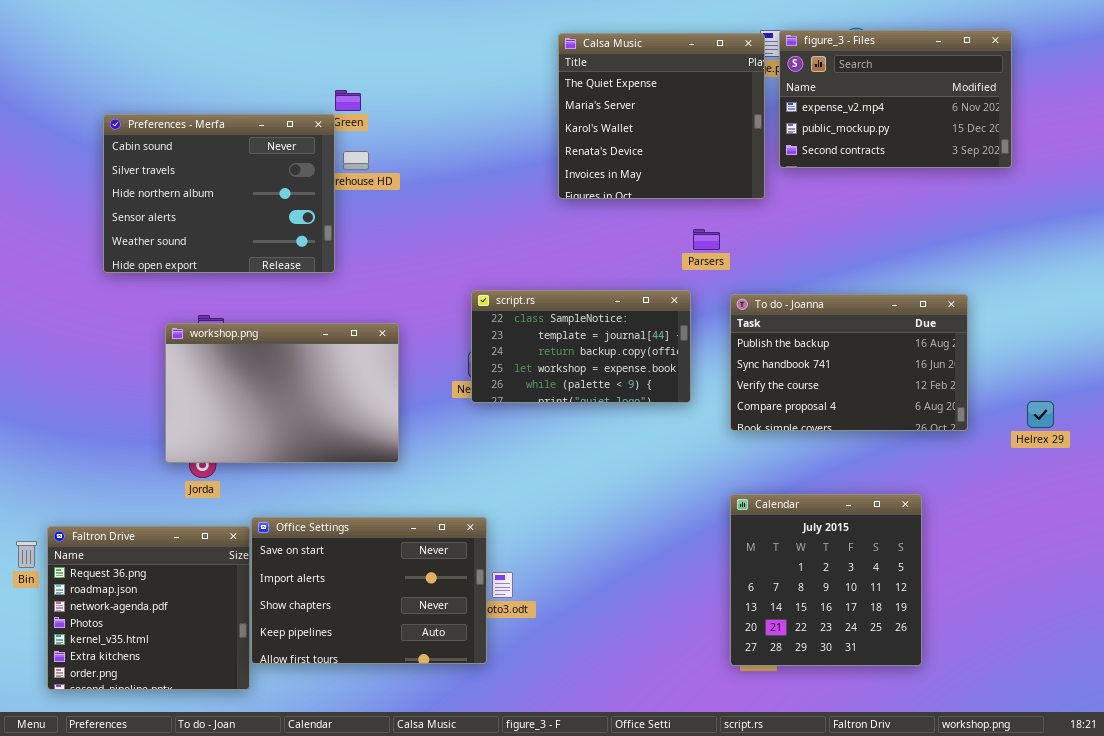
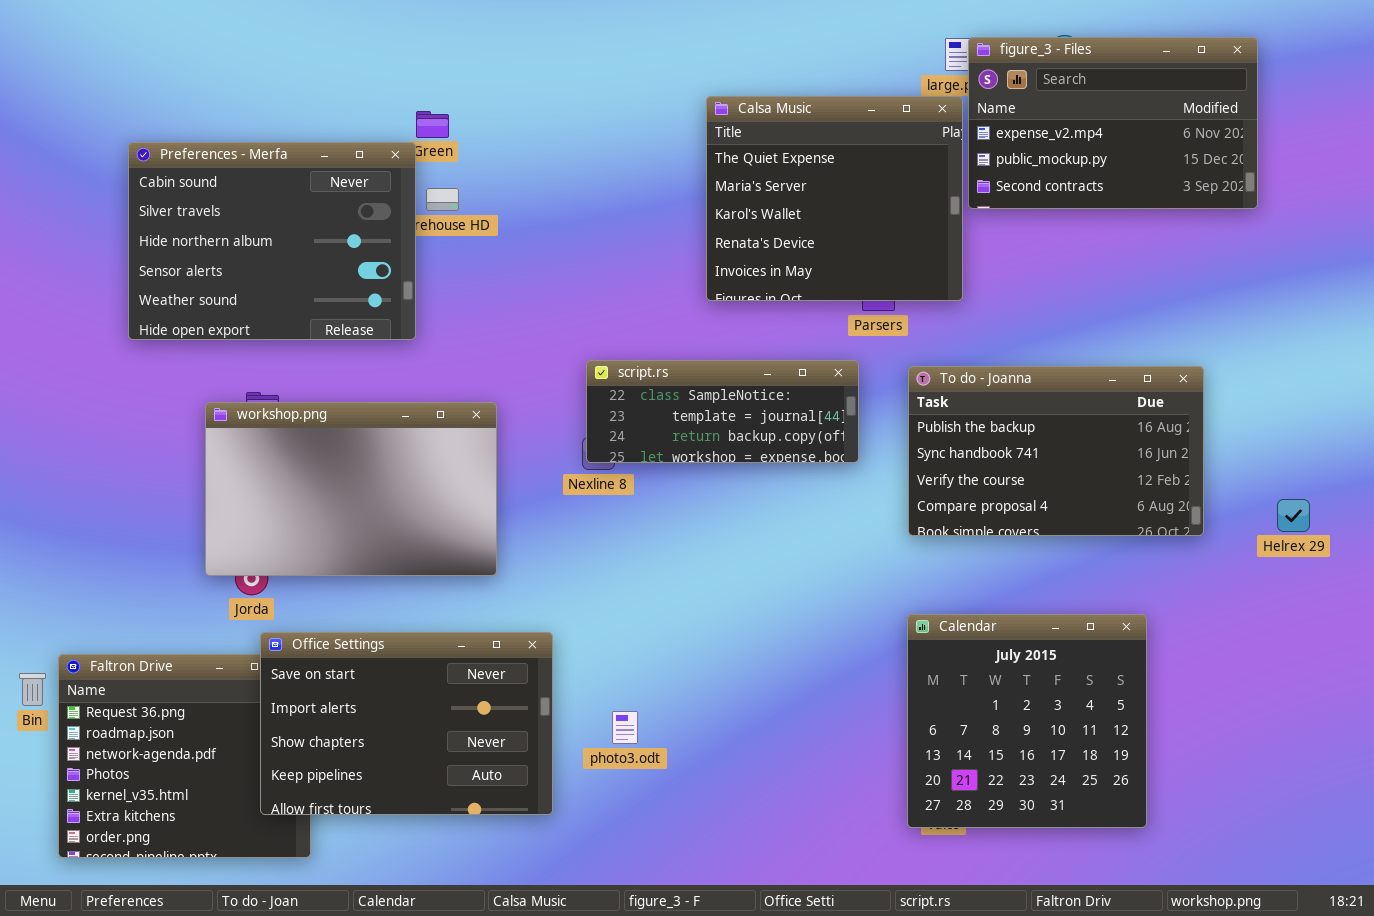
Calsa Music: [558,33,765,199] -> [706,96,963,301], moved
script.rs: [471,290,691,403] -> [586,360,859,463], resized
Office Settings: [251,517,487,664] -> [260,632,553,815], moved

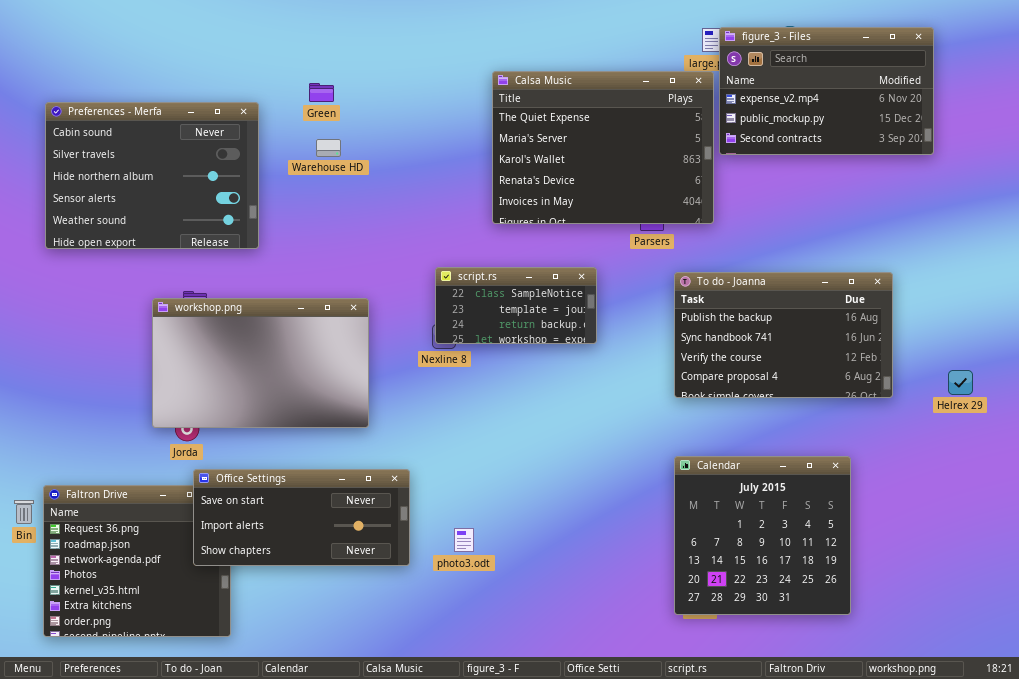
Calsa Music: [706,96,963,301] -> [492,71,714,224], resized
Preferences - Merfa: [128,142,416,340] -> [45,102,259,249], moved
script.rs: [586,360,859,463] -> [435,267,597,344], resized
Office Settings: [260,632,553,815] -> [193,469,410,566], resized

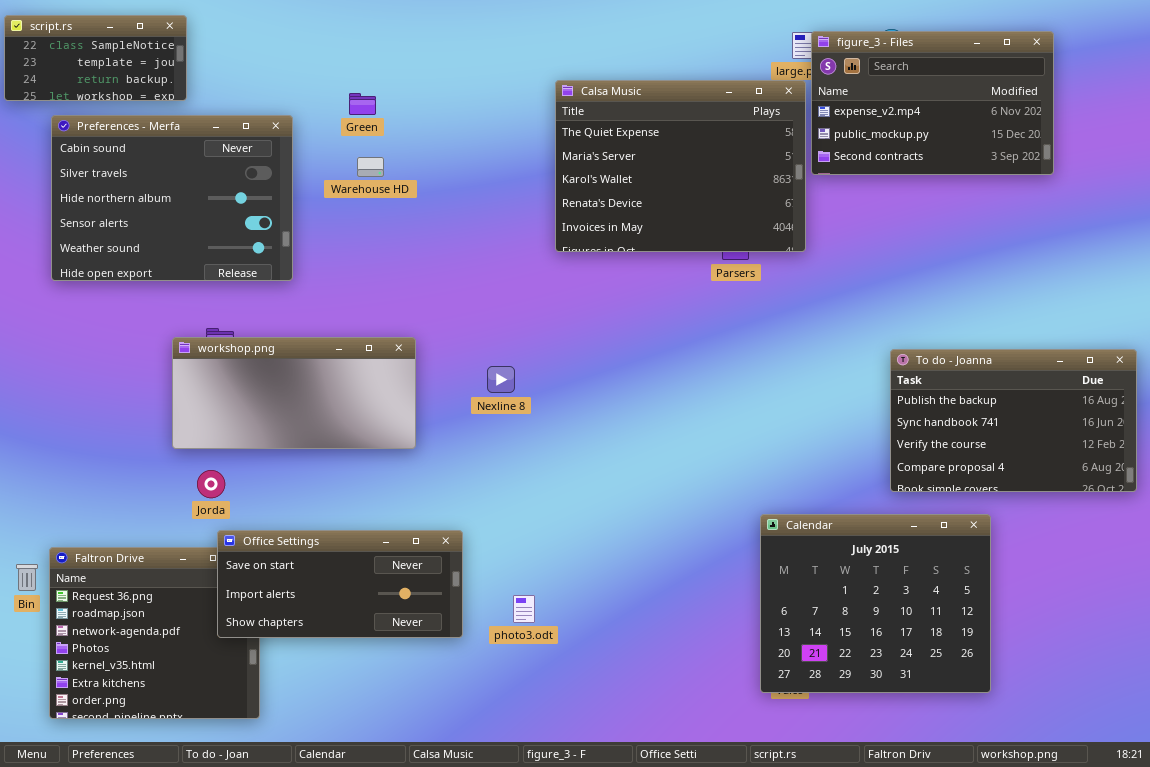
script.rs: [435,267,597,344] -> [4,15,187,101], moved
To do - Joanna: [674,272,893,398] -> [890,349,1137,492], moved
workshop.png: [152,298,369,428] -> [172,337,416,449], resized
Calendar: [674,456,851,615] -> [760,514,991,693], resized

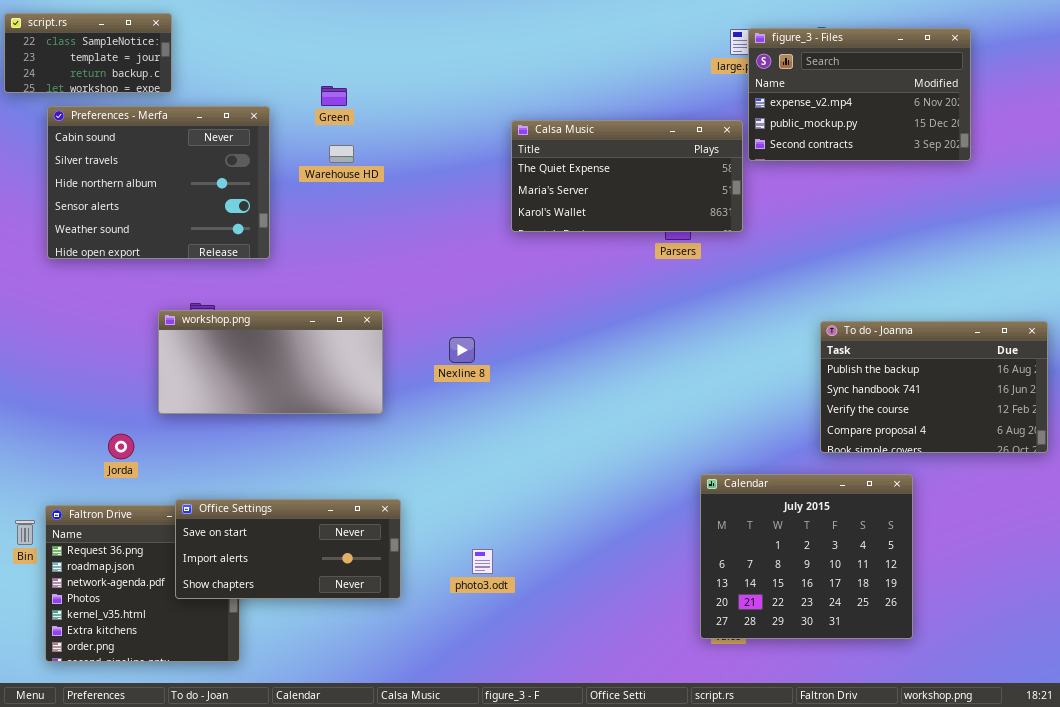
Calsa Music: [555,80,806,252] -> [511,120,743,232], resized
Jorda: [197,470,225,498] -> [108,434,134,459], moved
Office Settings: [217,530,463,638] -> [175,499,401,599], moved

